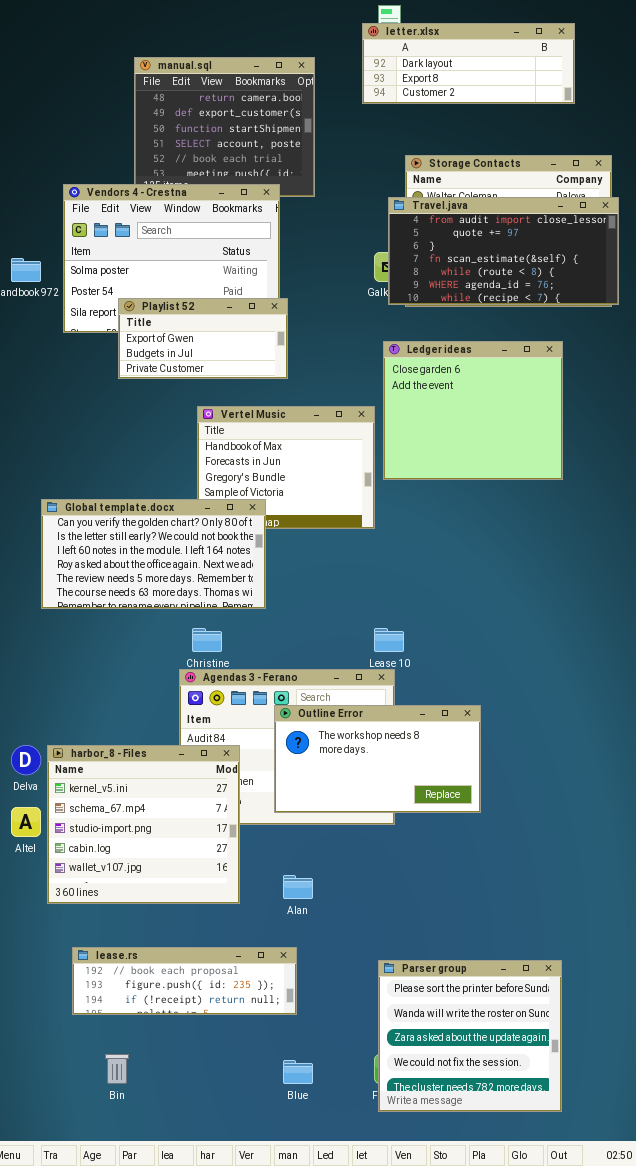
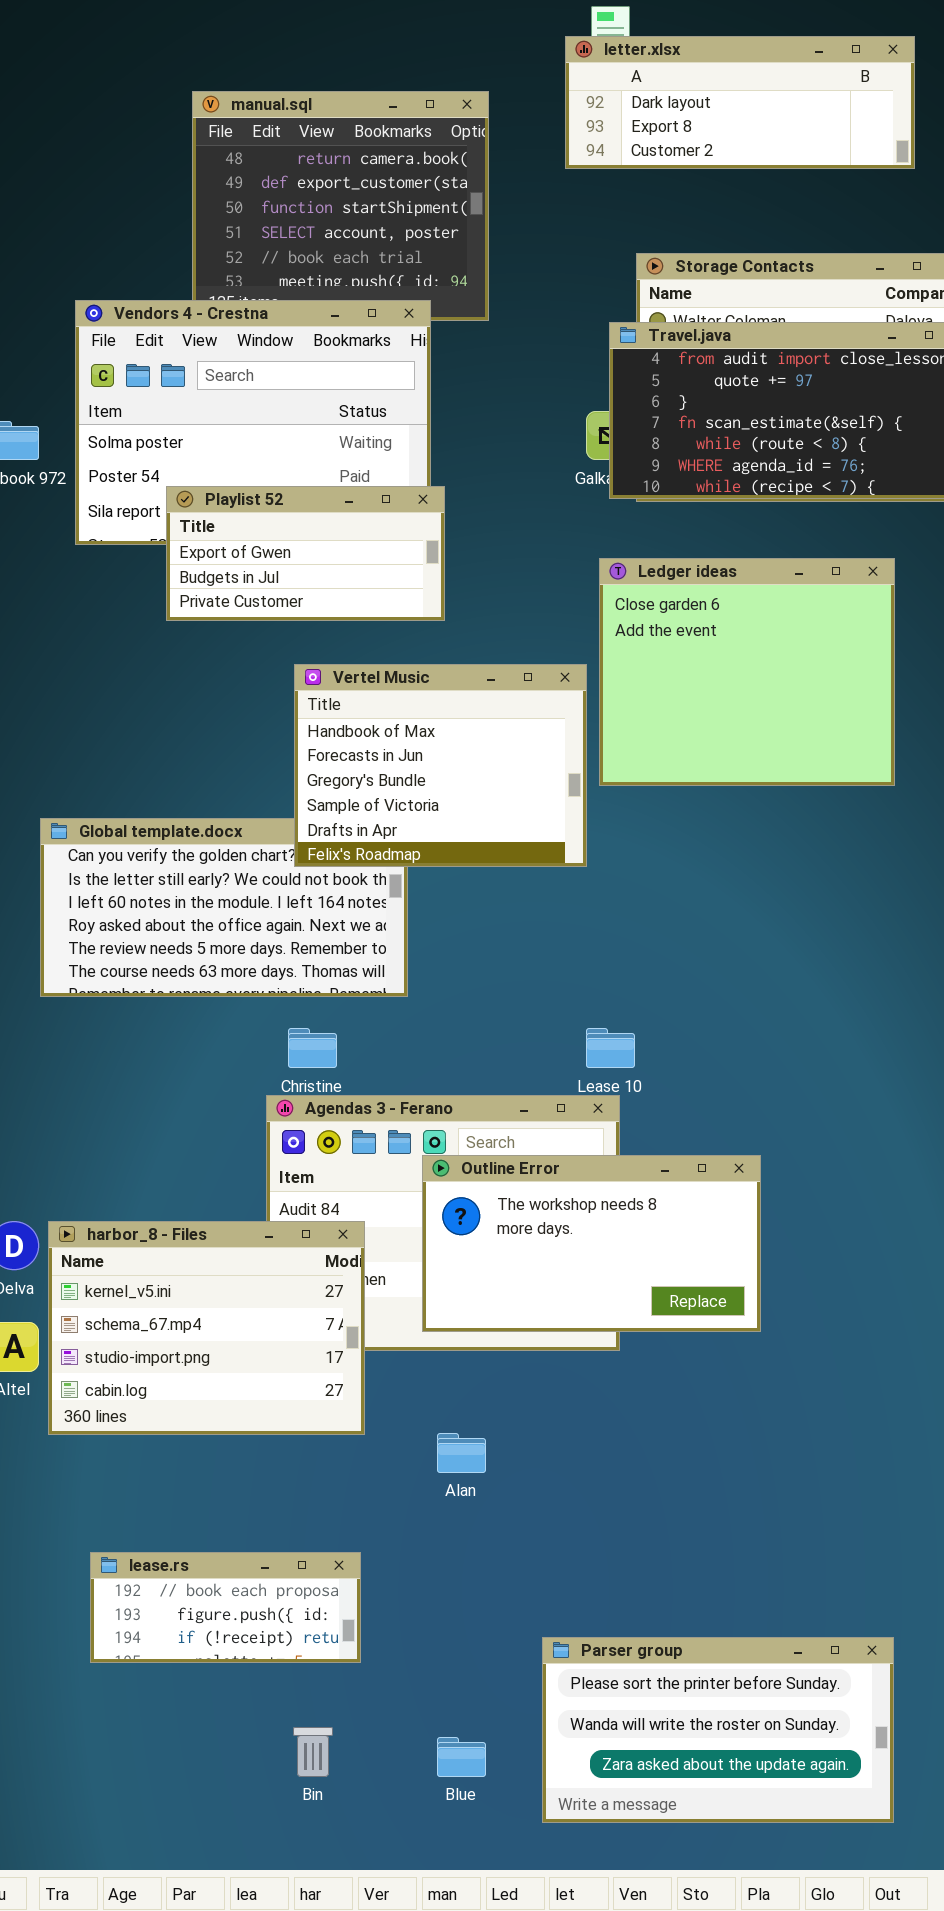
Vertel Music: [197,406,375,529] -> [294,664,587,867], raised
harbor_8 - Files: [47,745,240,904] -> [48,1221,365,1435], resized
lease.rs: [72,947,297,1015] -> [90,1552,361,1663], resized
Parser group: [378,960,562,1112] -> [542,1637,894,1823], resized
Bin: [105,1054,129,1084] -> [293,1727,333,1777], moved

